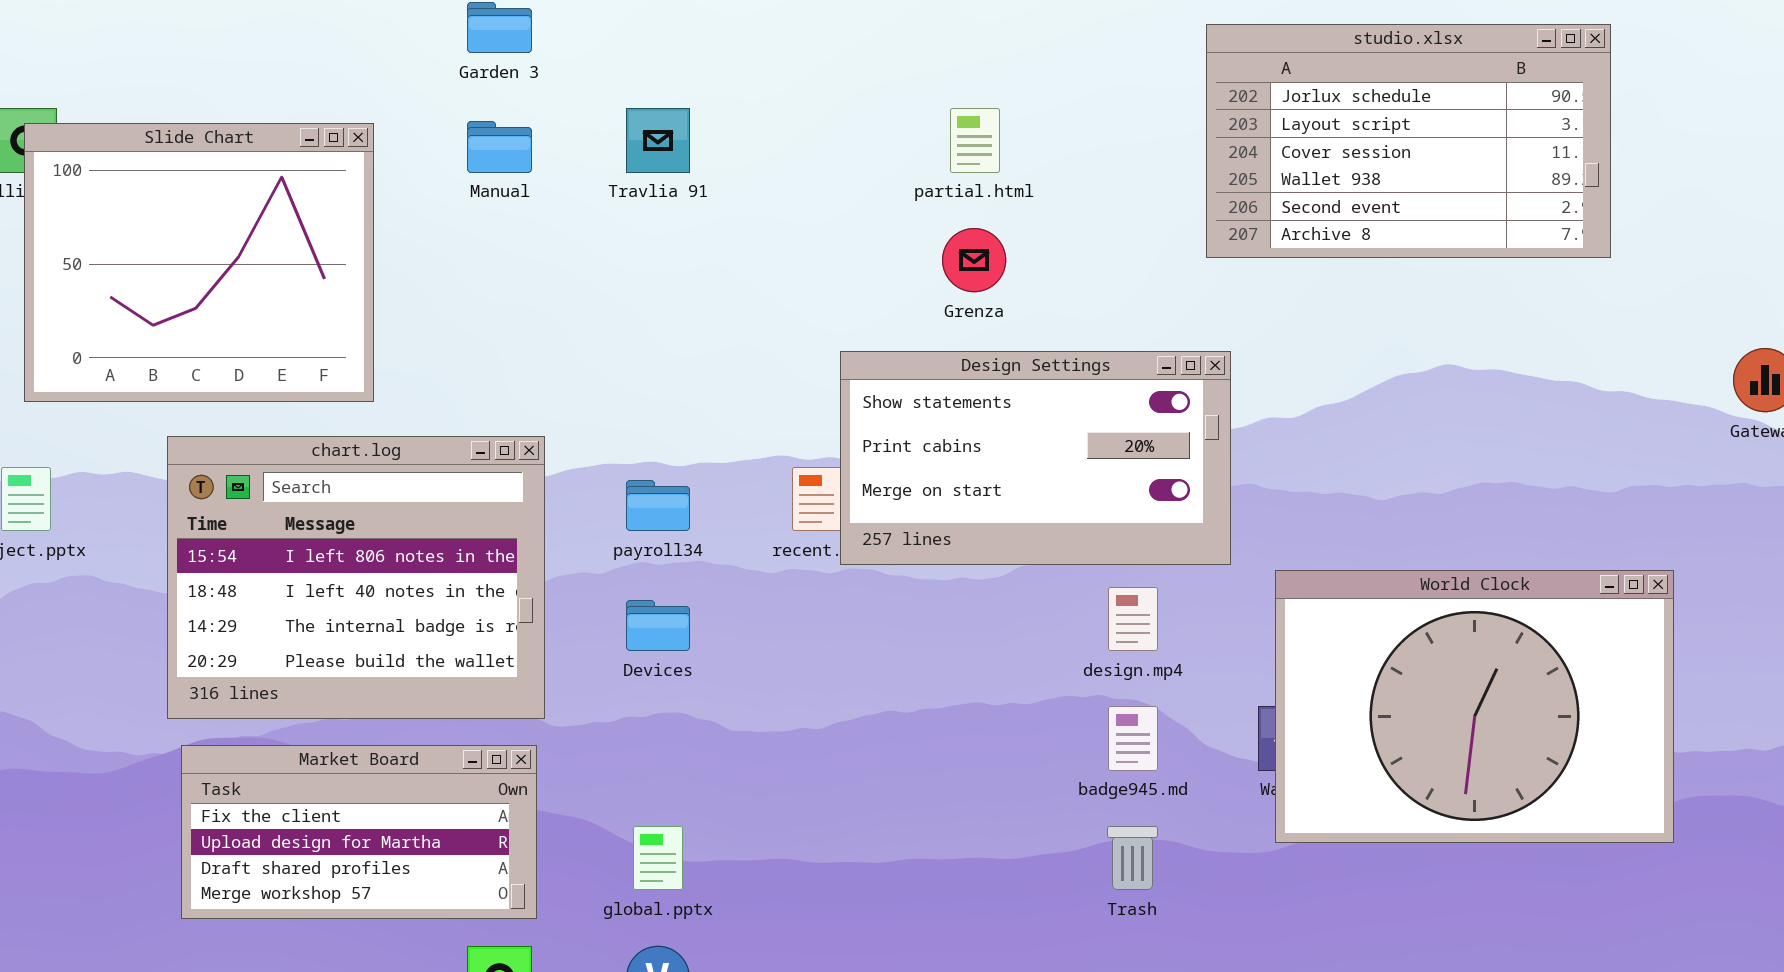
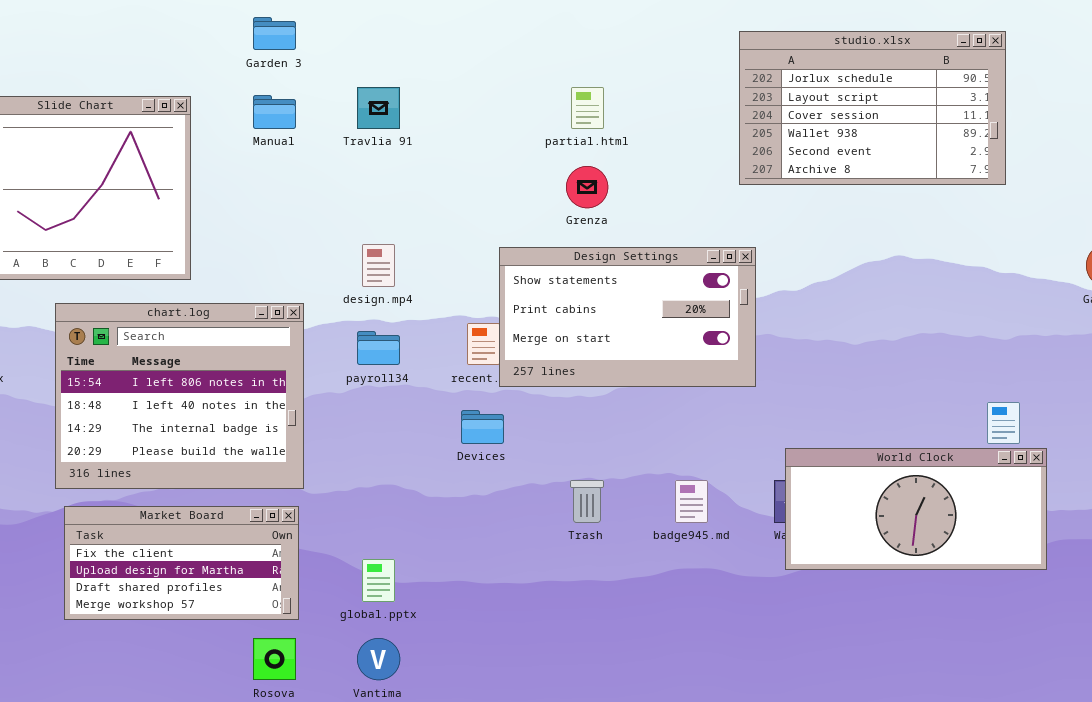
World Clock: [1275,570,1674,843] -> [785,448,1047,570], resized
design.mp4: [1108,587,1158,651] -> [362,244,395,287], moved
Devices: [626,600,690,651] -> [461,410,504,444], moved
Trash: [1107,826,1158,890] -> [570,480,604,523], moved

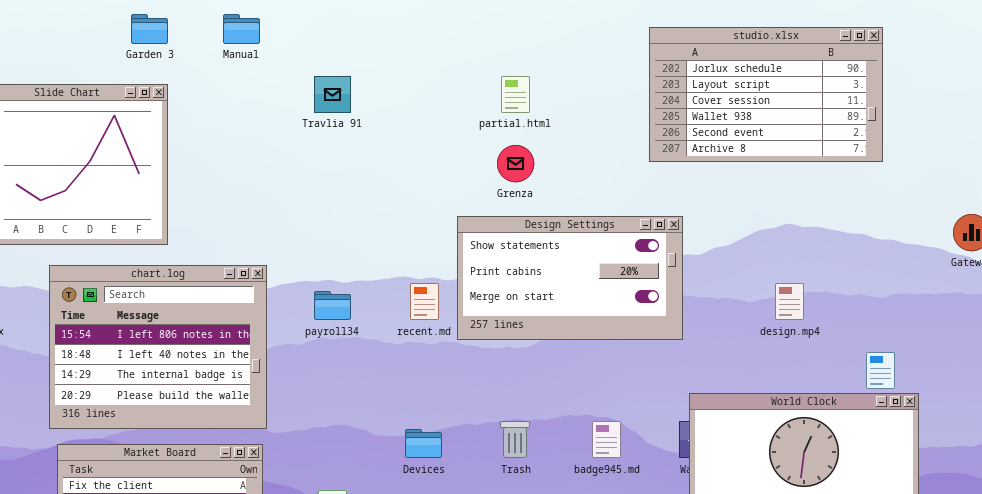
Garden 3: [253,17,296,50] -> [131,14,168,44], moved
Manual: [253,95,296,129] -> [223,14,260,44], moved
design.mp4: [362,244,395,287] -> [775,283,804,320], moved
Design Settings: [499,247,756,387] -> [457,216,683,340], moved
Devices: [461,410,504,444] -> [405,429,442,458], moved

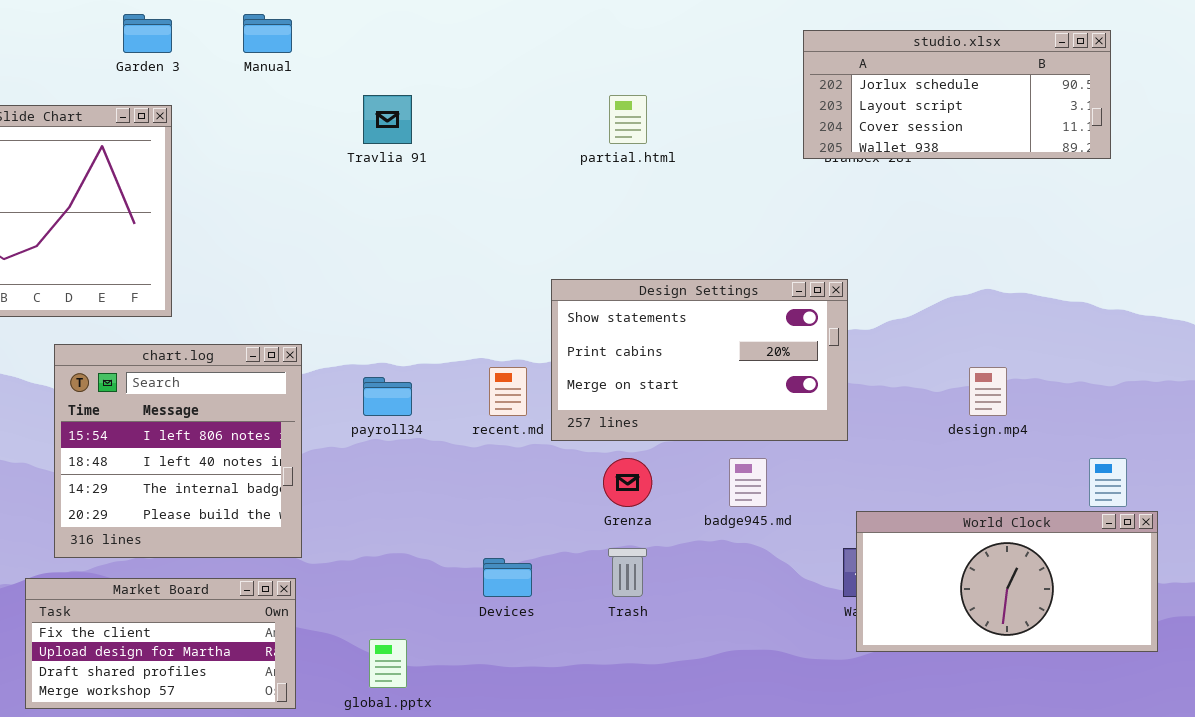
studio.xlsx: [649,27,883,162] -> [803,30,1111,159], resized
Grenza: [497,145,534,182] -> [603,458,652,507], moved
chart.log: [49,265,267,429] -> [54,344,302,558], resized
badge945.md: [592,421,621,458] -> [729,458,767,507], moved

